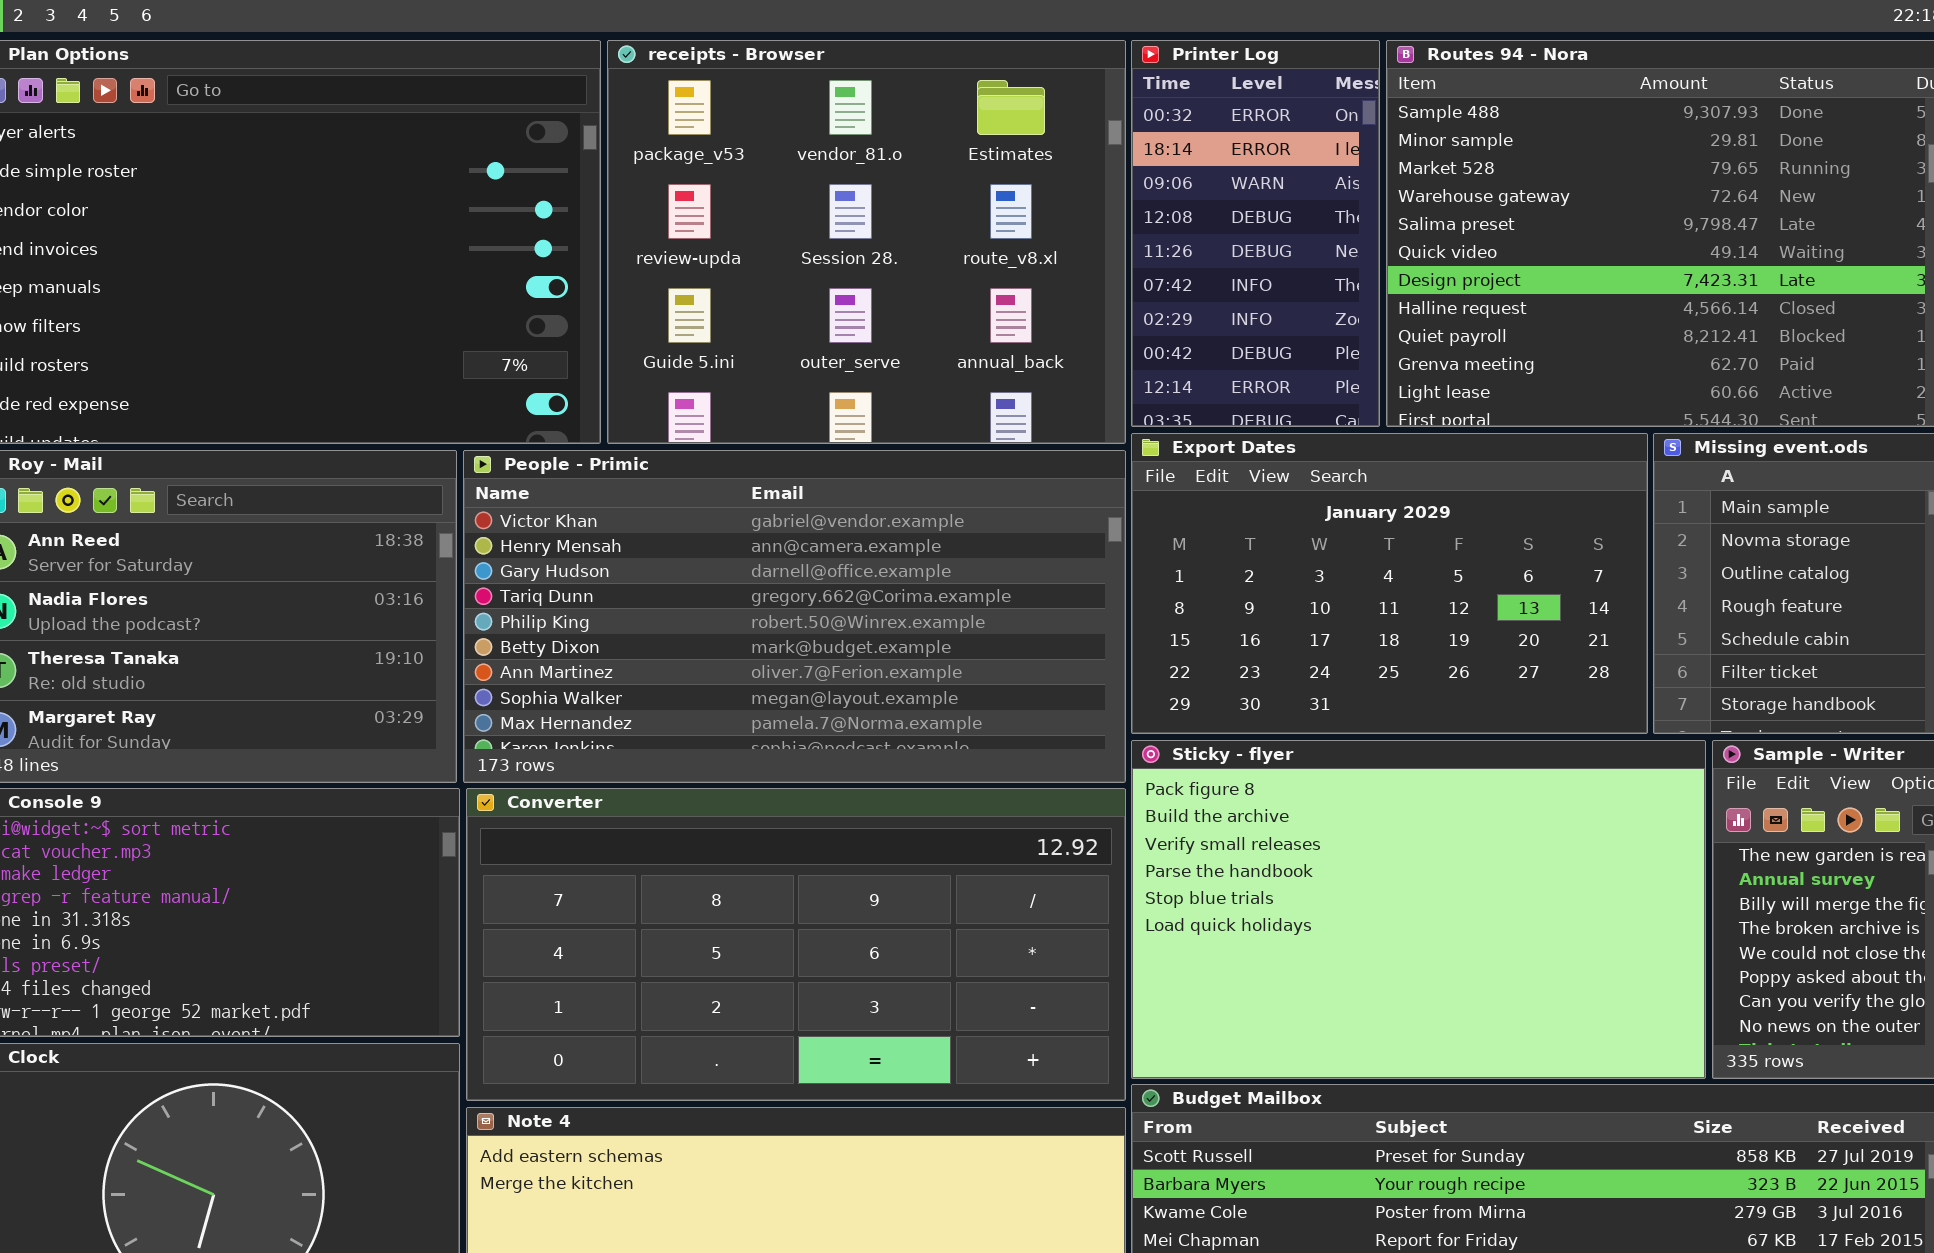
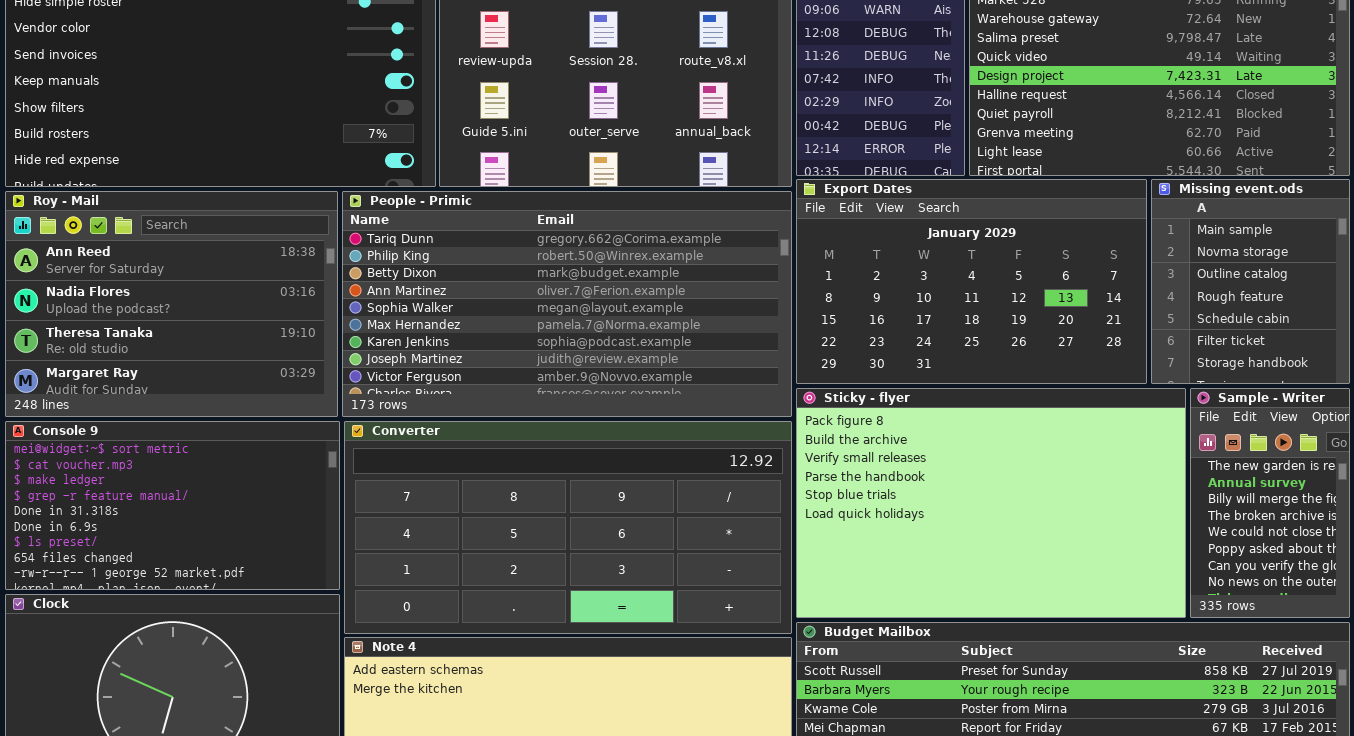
People - Primic: [463,450,1126,783] -> [342,191,792,417], scrolled down 3 rows

